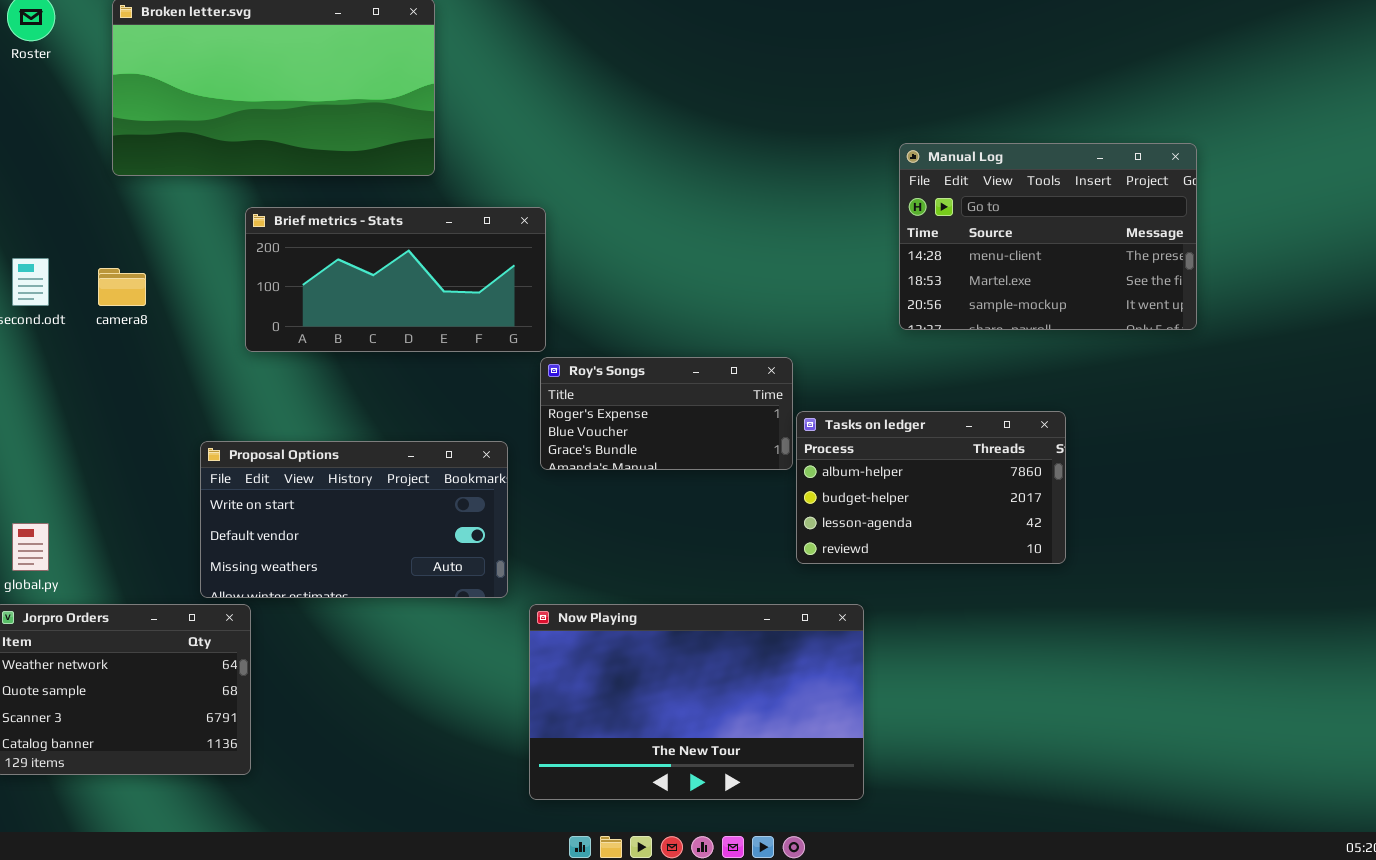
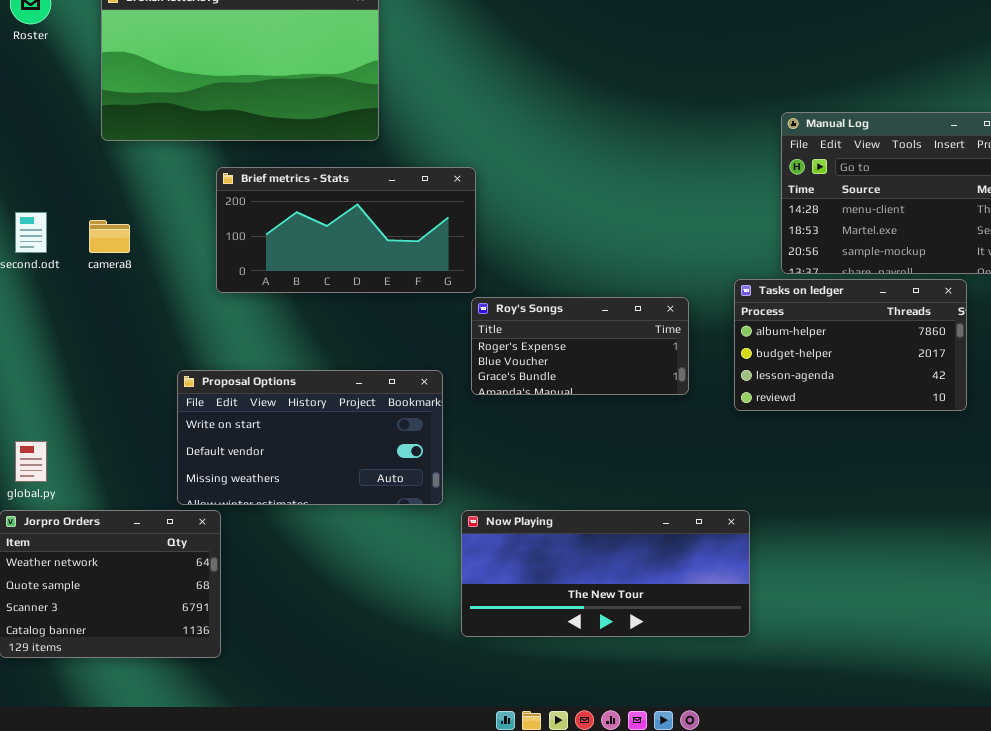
Tasks on ledger: [796,411,1066,564] -> [734,279,967,411], moved
Now Playing: [529,604,864,800] -> [461,510,750,637], resized

